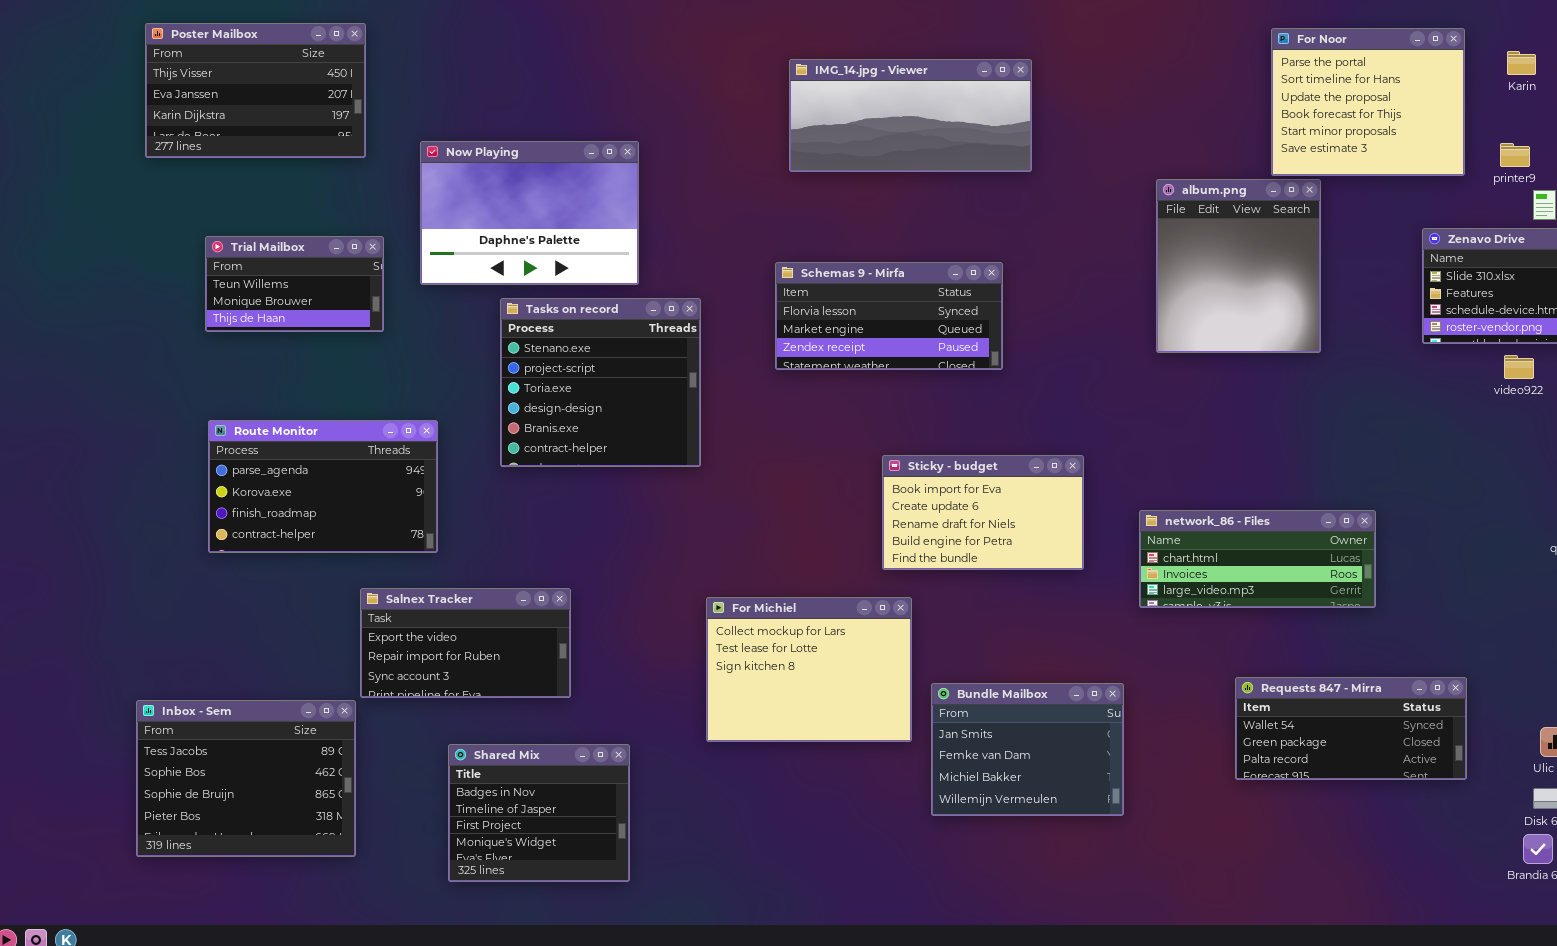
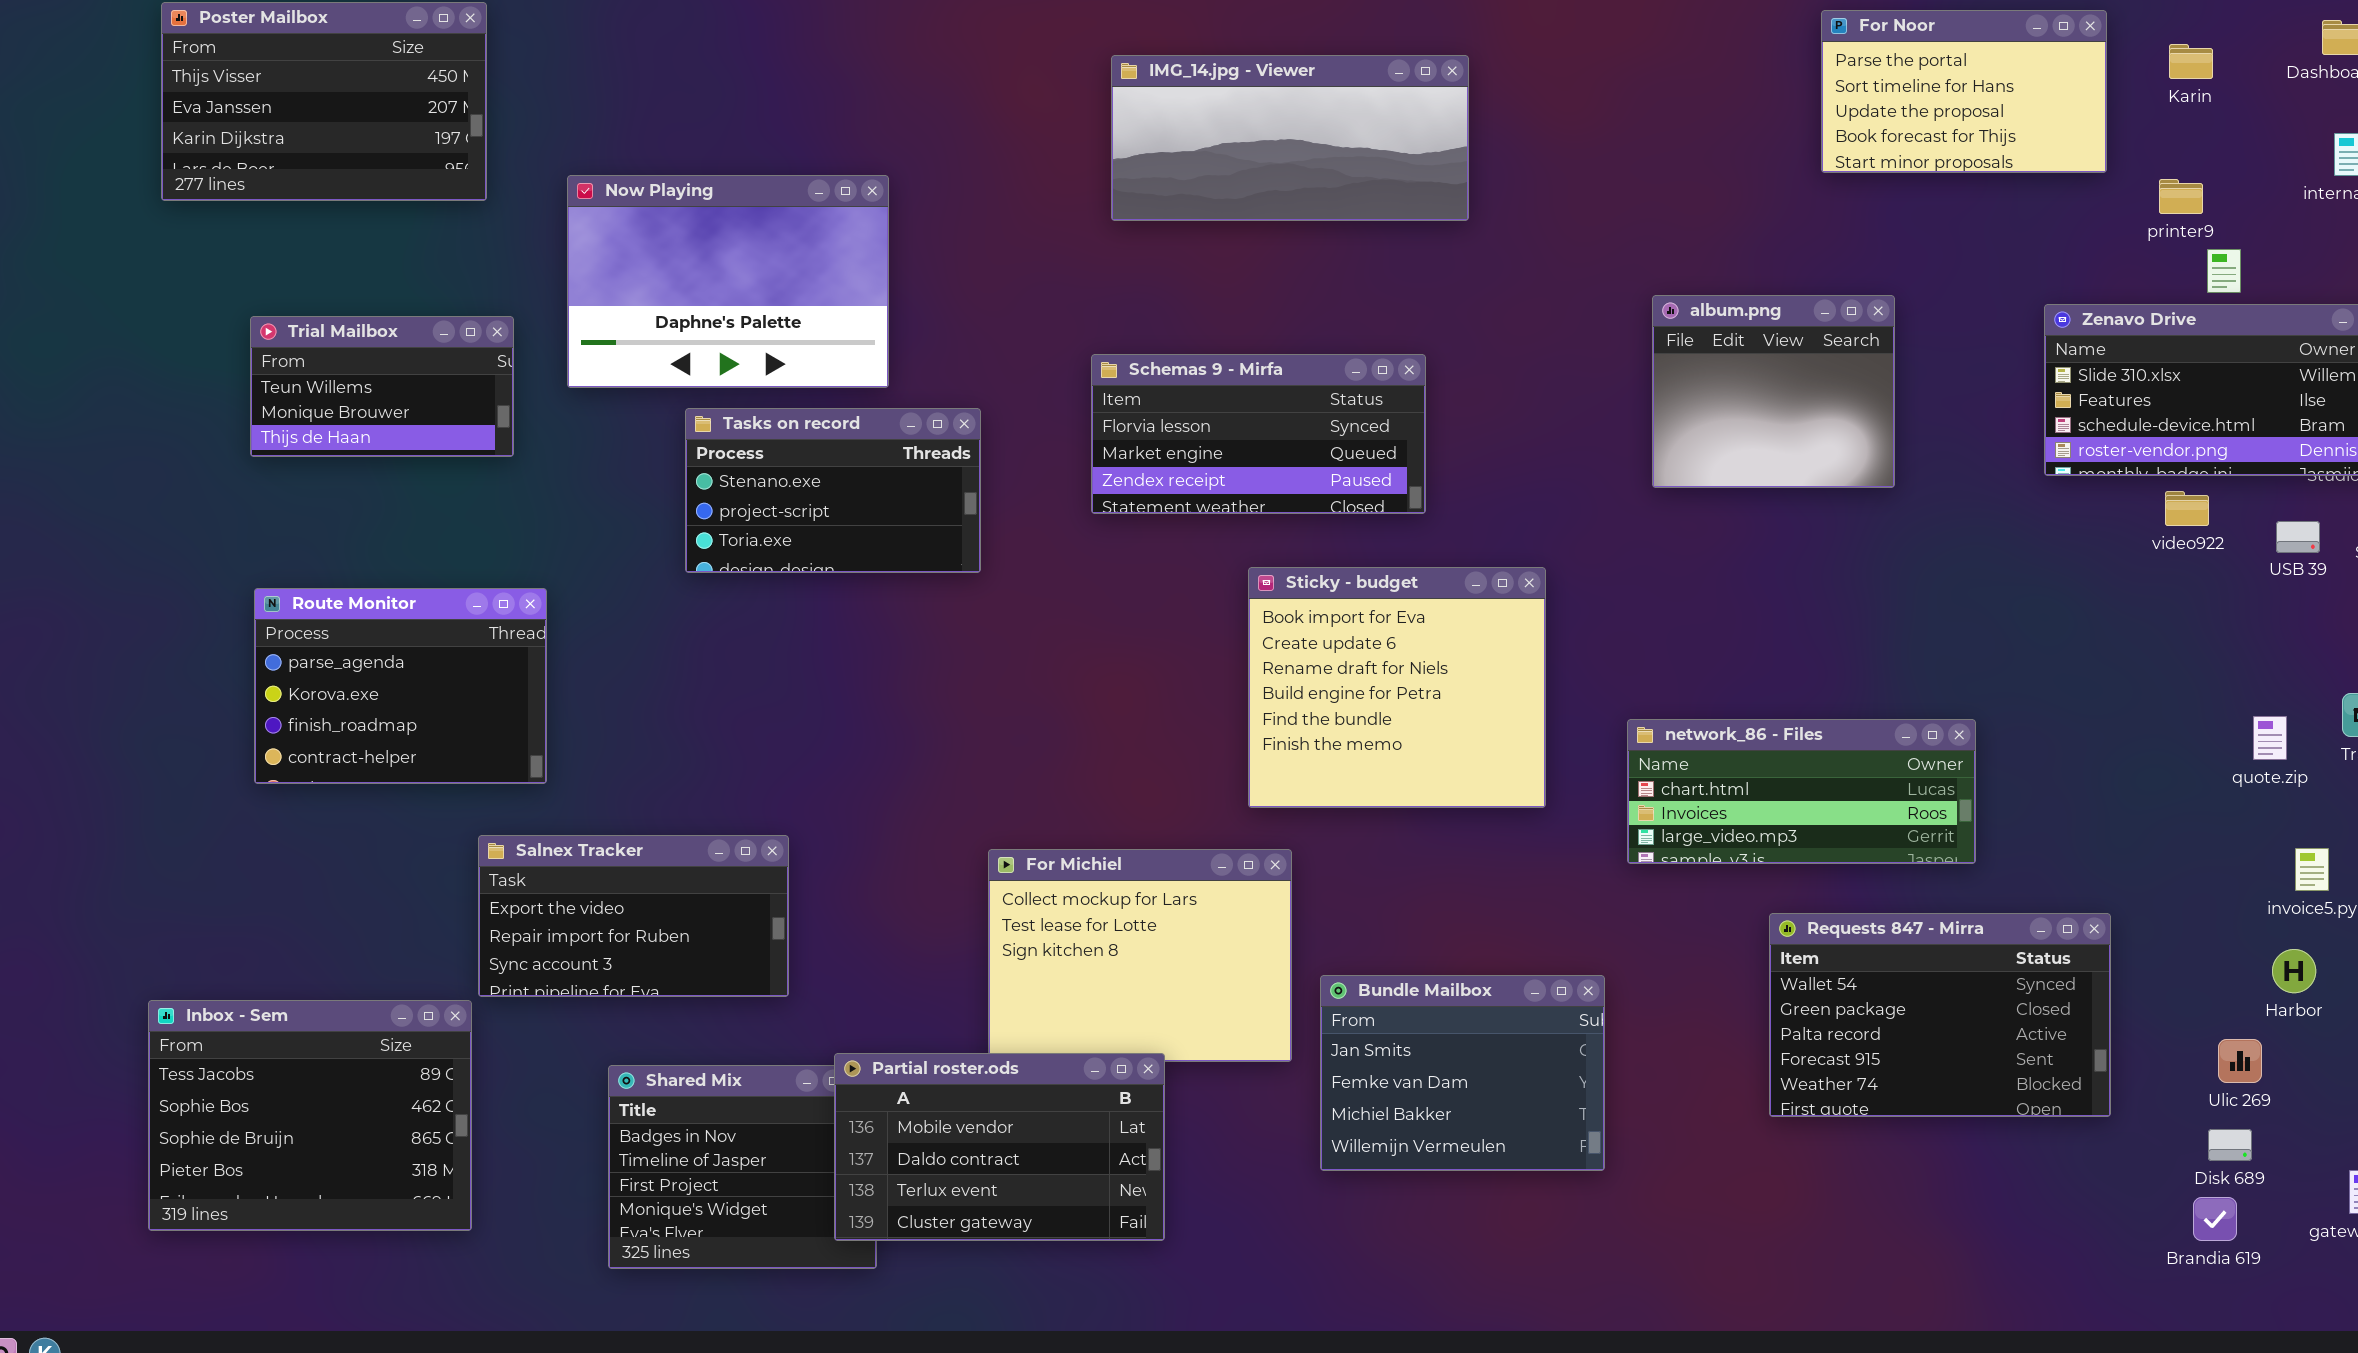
For Noor: [1271,28,1465,176] -> [1821,10,2107,173], resized
album.png: [1156,179,1321,353] -> [1652,295,1895,488], resized
Tasks on record: [500,298,701,467] -> [685,408,981,573], resized
Route Monitor: [208,420,438,553] -> [254,588,547,784], resized
Sticky - budget: [882,455,1084,570] -> [1248,567,1546,808], resized
Requests 847 - Mirra: [1235,677,1467,780] -> [1769,913,2111,1117], resized
Partial roster.ods: none -> [834,1053,1165,1241], opened

